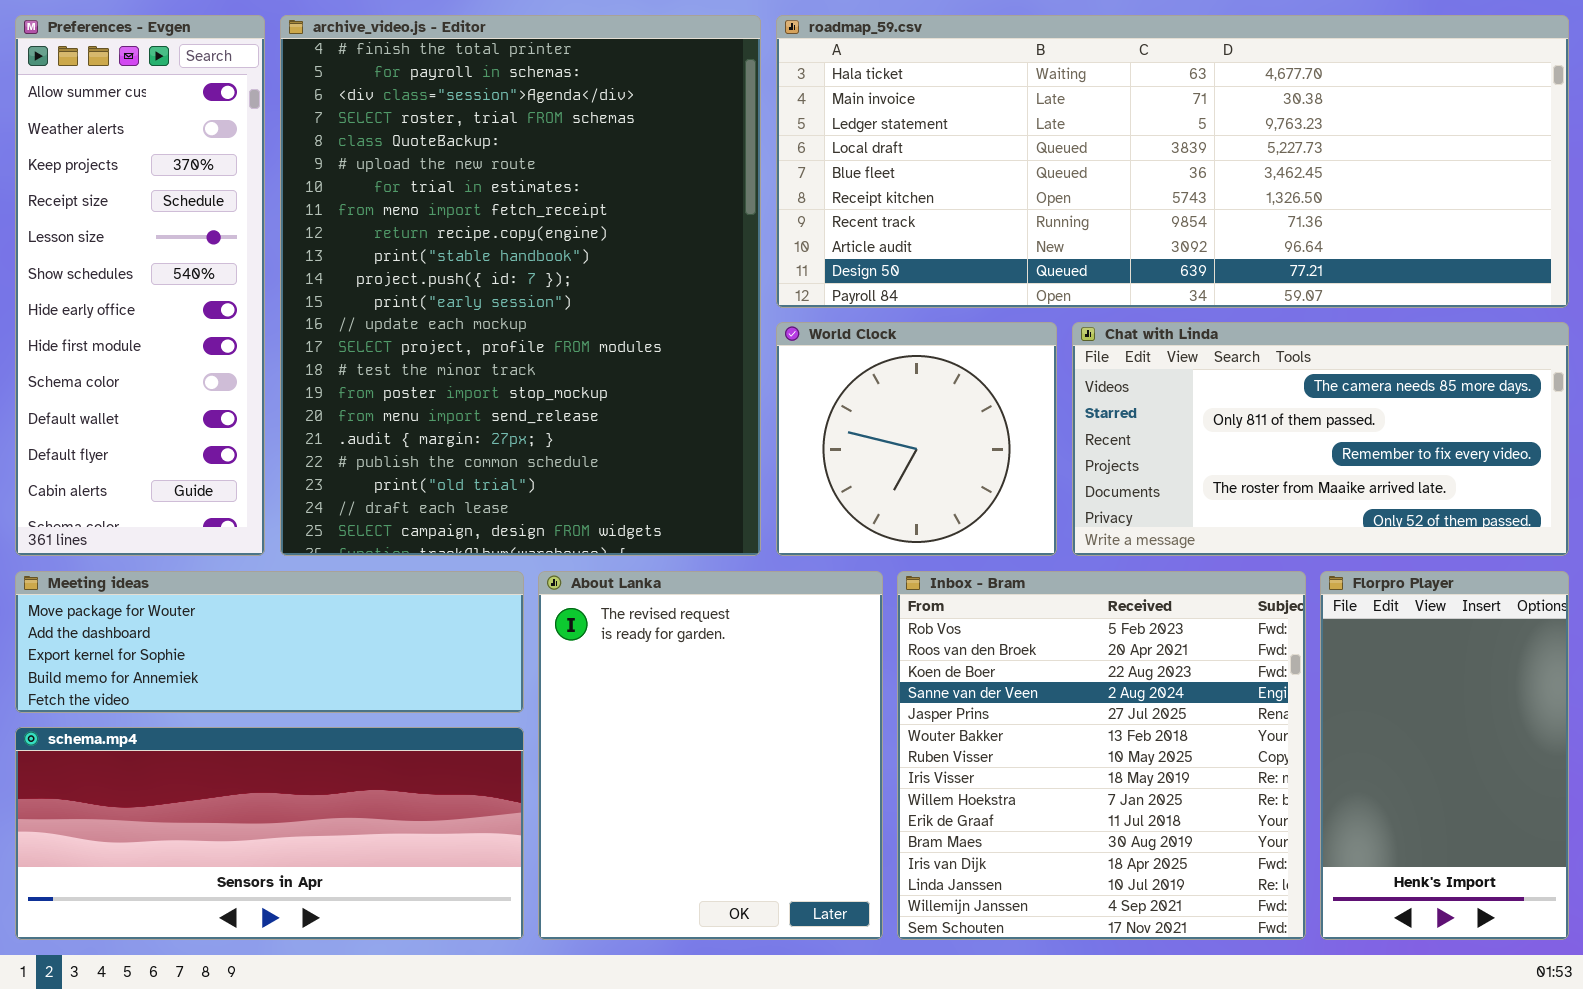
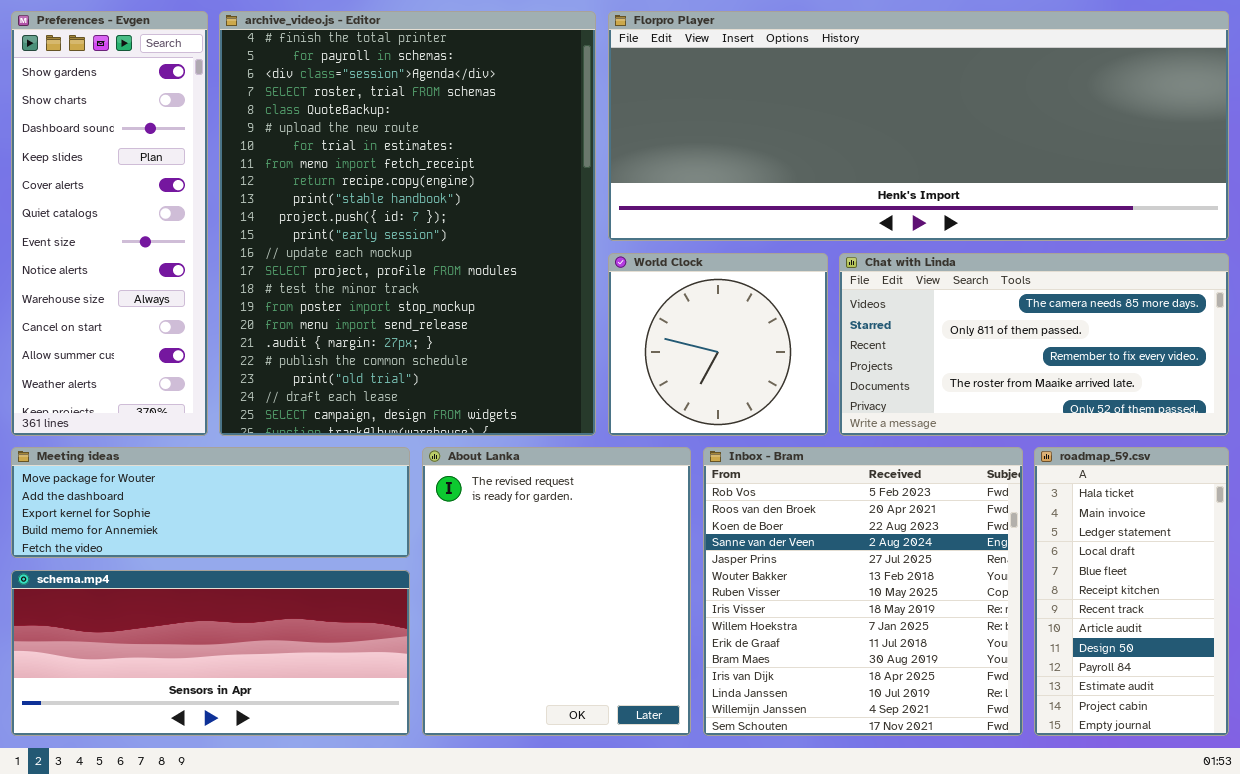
Preferences - Evgen: [15,15,265,556] -> [11,11,208,436], scrolled up 10 rows
roadmap_59.csv: [776,15,1569,308] -> [1034,447,1229,736], moved, resized
Florpro Player: [1320,571,1569,940] -> [608,11,1229,241], moved, resized

